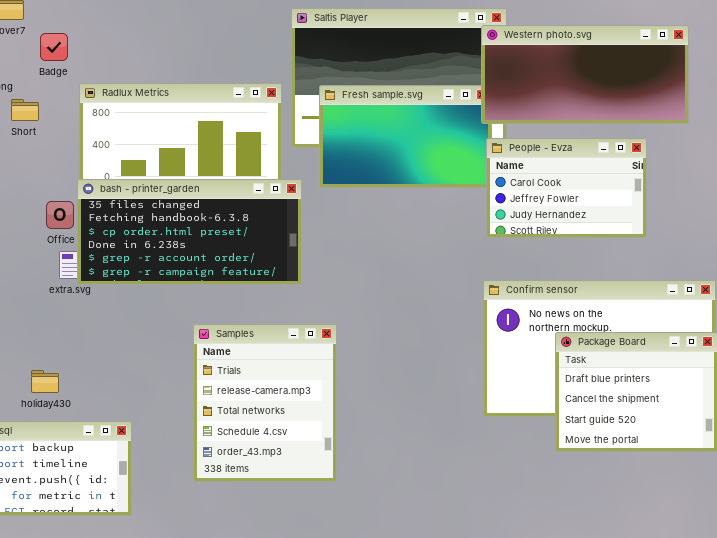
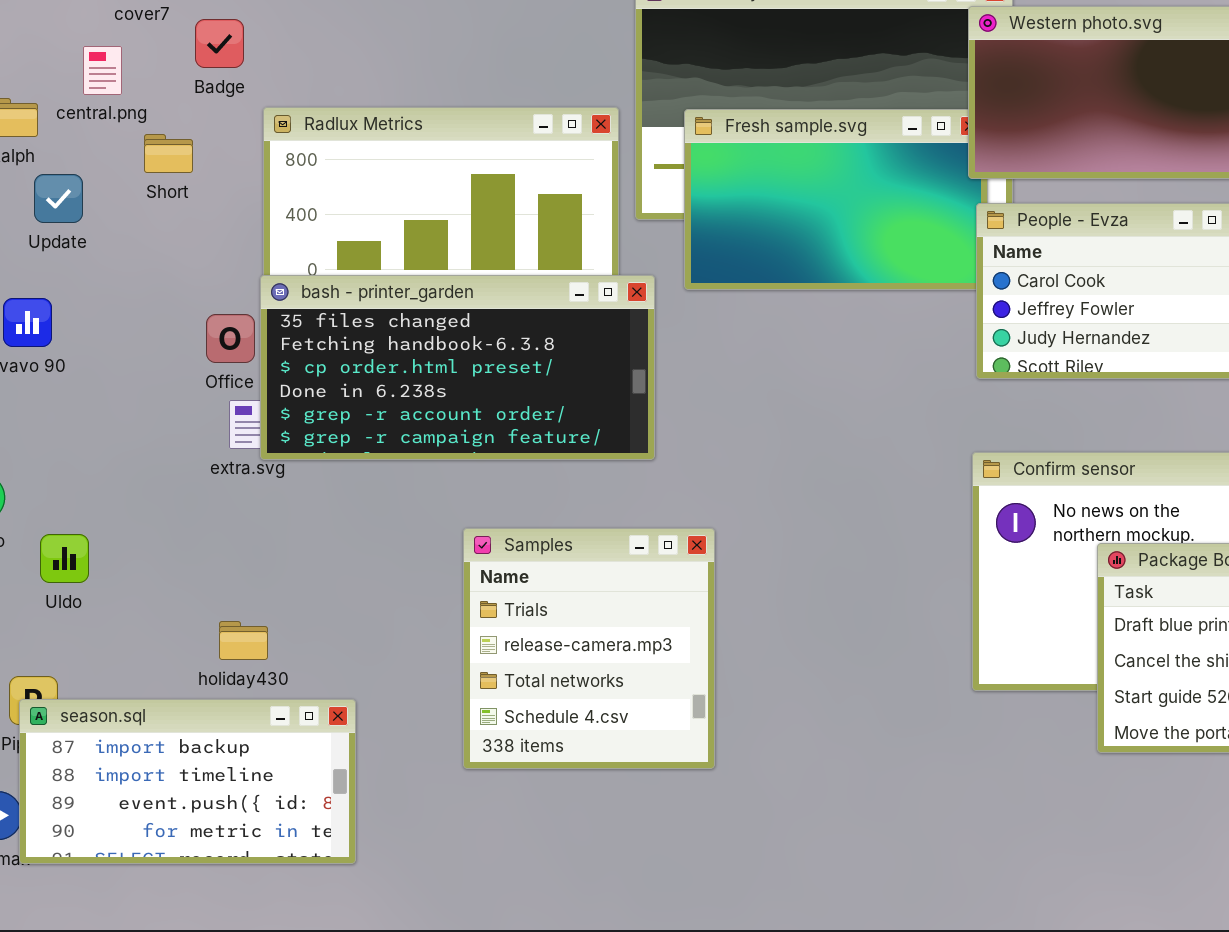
Samples: [193,324,337,482] -> [463,528,715,769], resized
holiday430: [31,370,59,393] -> [219,621,268,660], moved

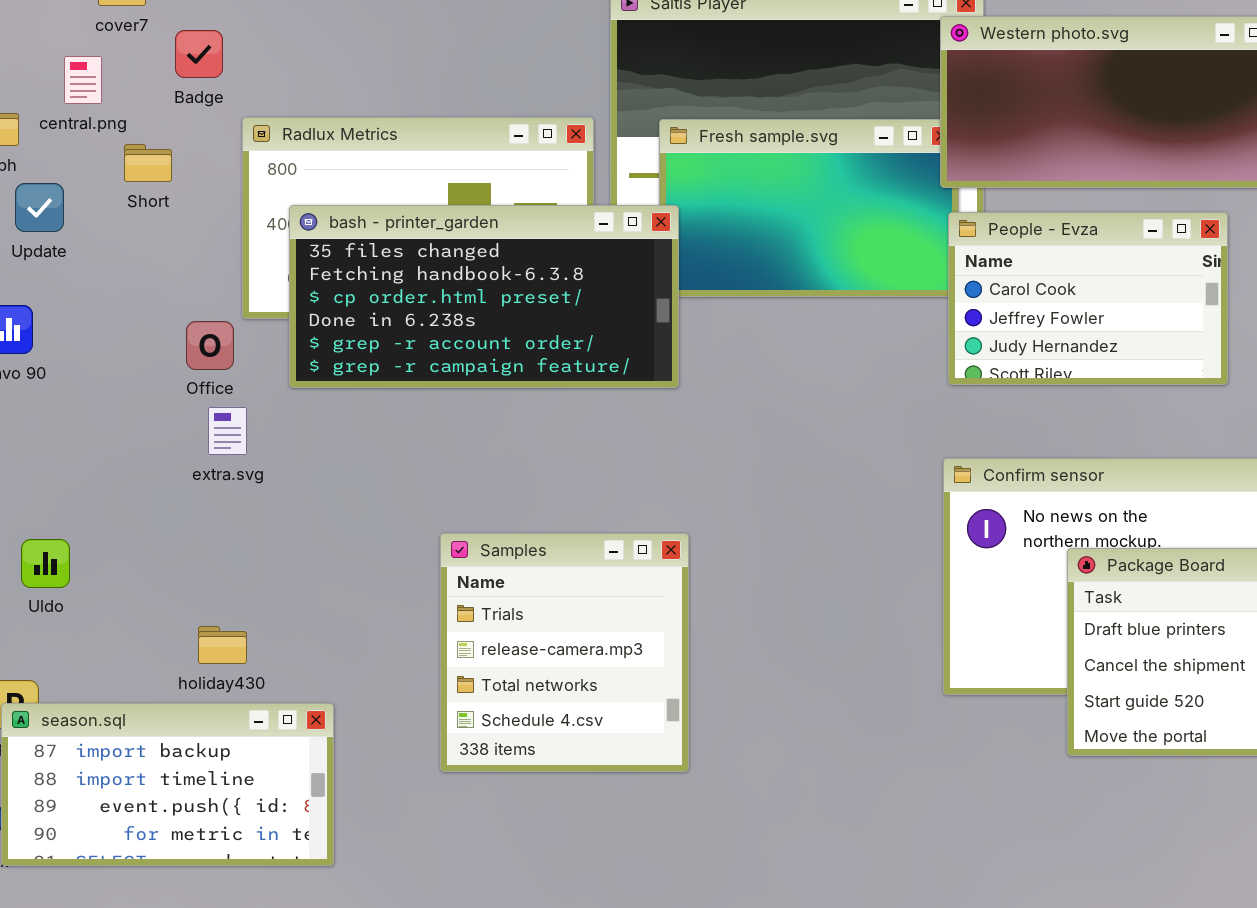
bash - printer_garden: [260,275,655,460] -> [289,205,679,388], moved

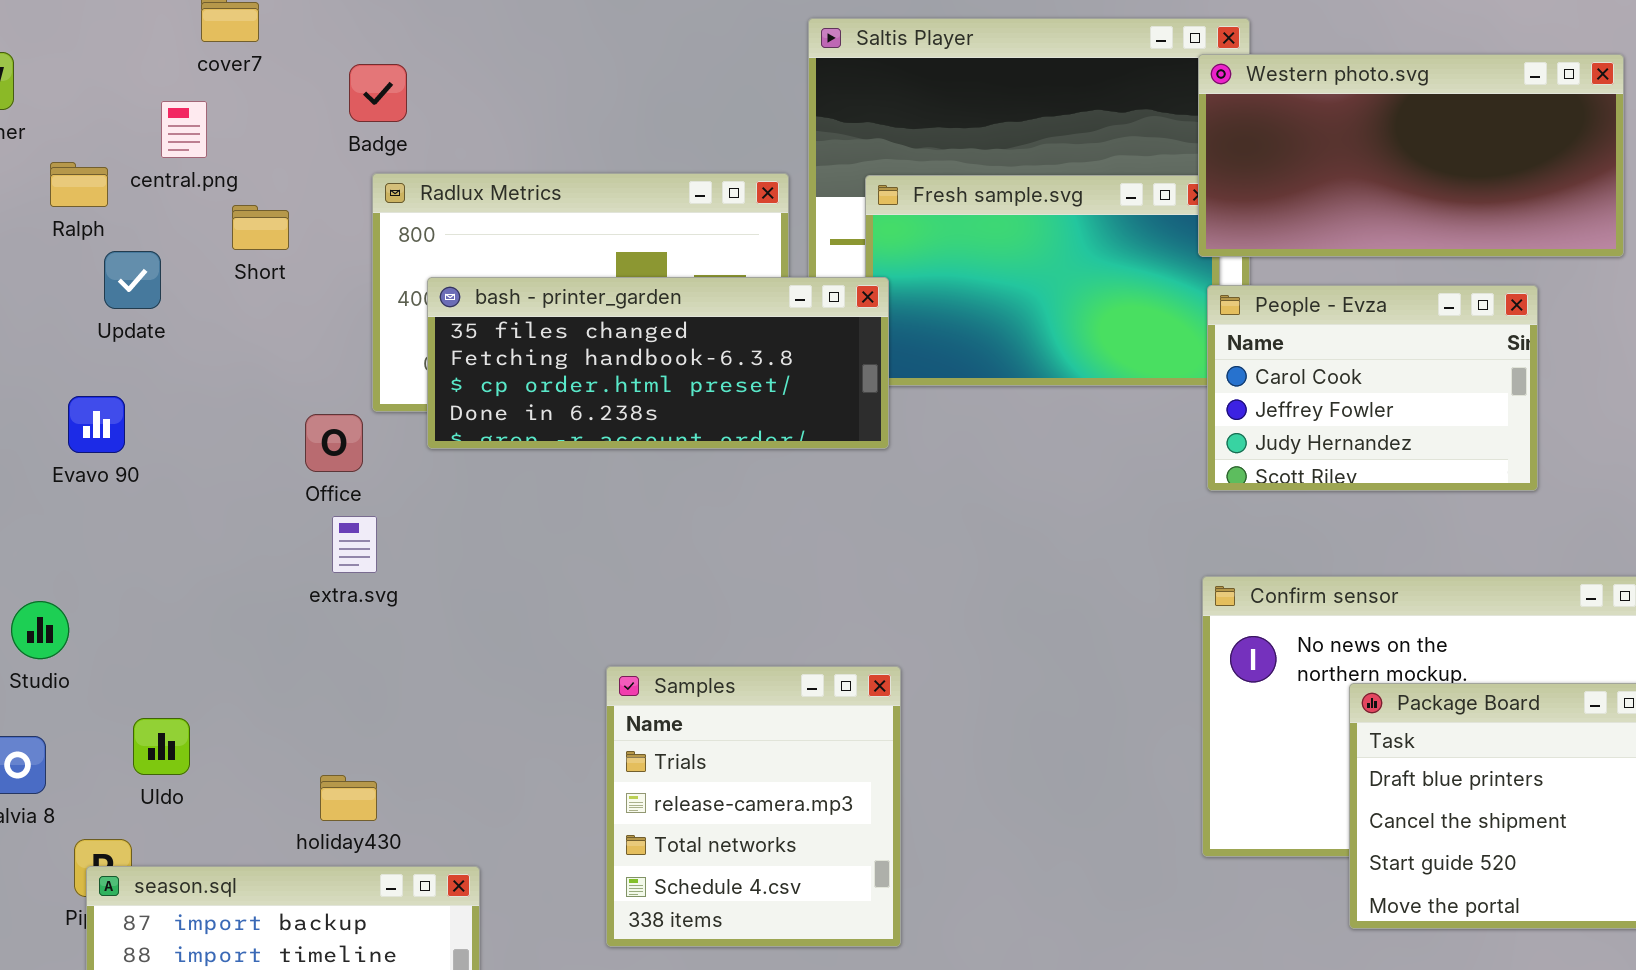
Badge: [175,30,223,78] -> [349,64,407,122], moved
bash - printer_garden: [289,205,679,388] -> [427,277,889,449], resized
Uldo: [21,539,70,588] -> [133,718,190,775], moved

